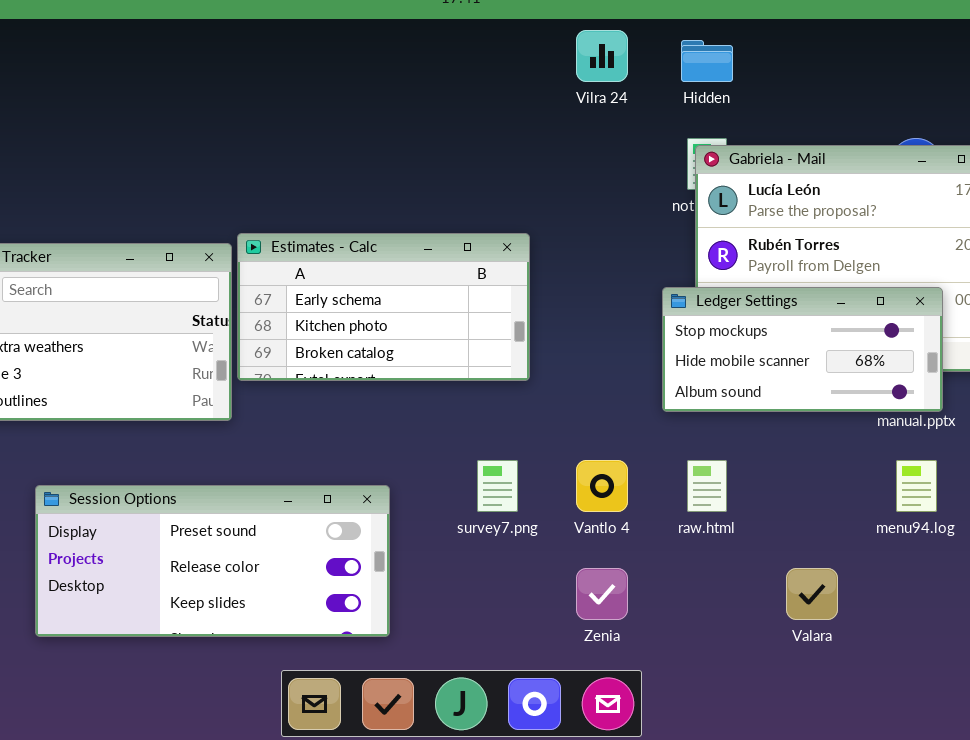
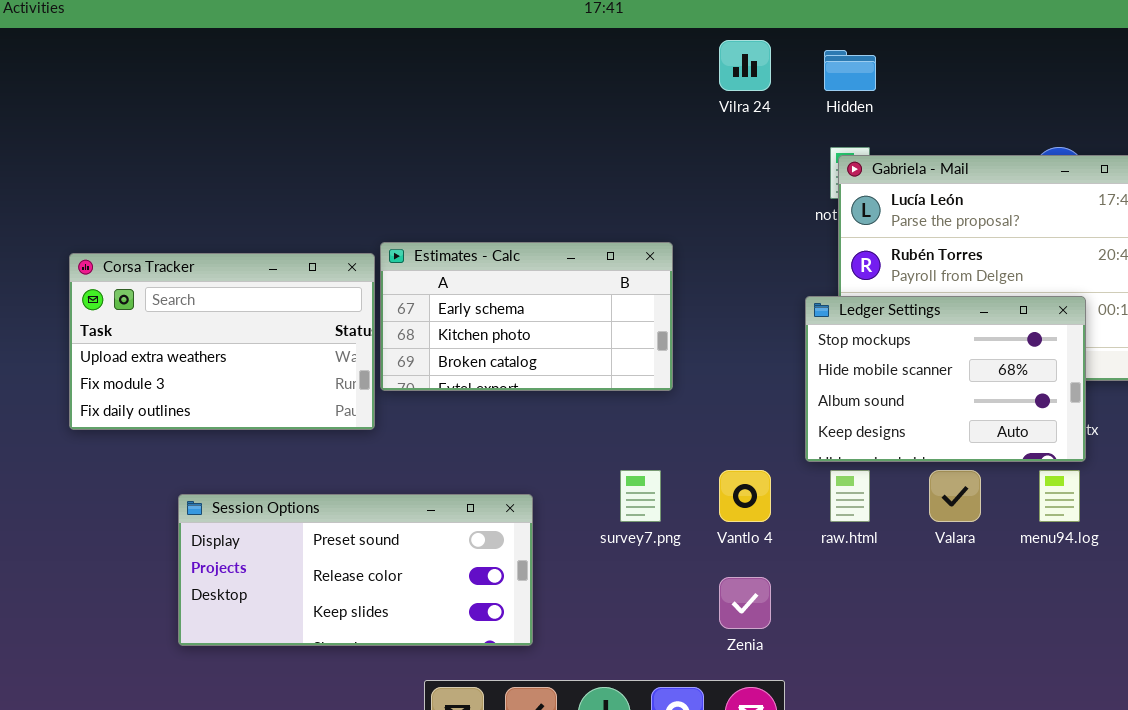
Ledger Settings: [662,287,943,412] -> [805,296,1086,462], resized
Valara: [786,568,838,620] -> [929,470,981,522], moved

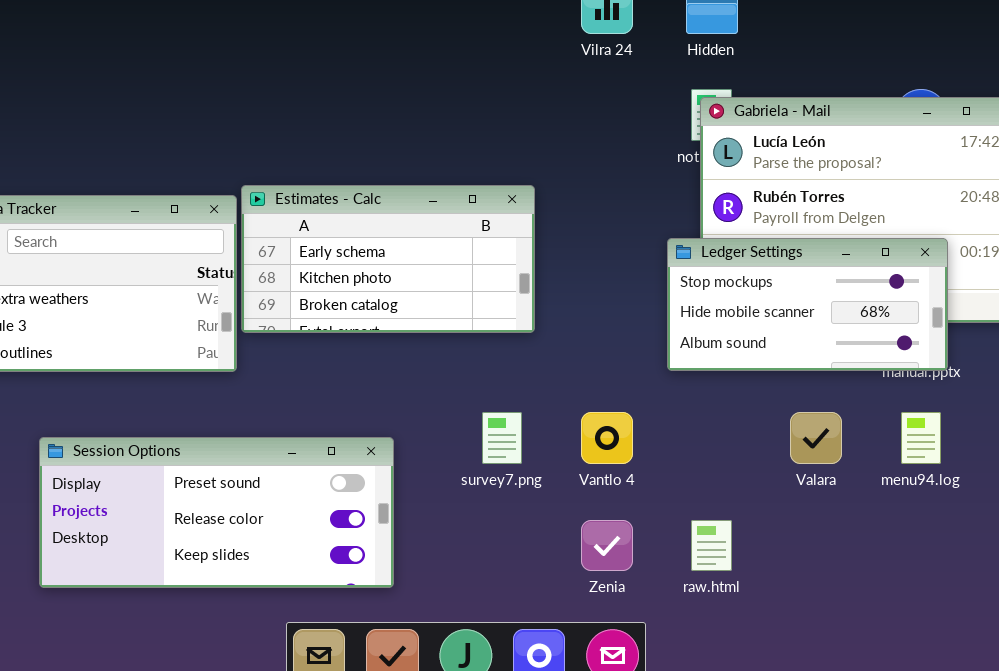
Ledger Settings: [805,296,1086,462] -> [667,238,948,371], resized
raw.html: [830,470,870,522] -> [691,520,732,571], moved

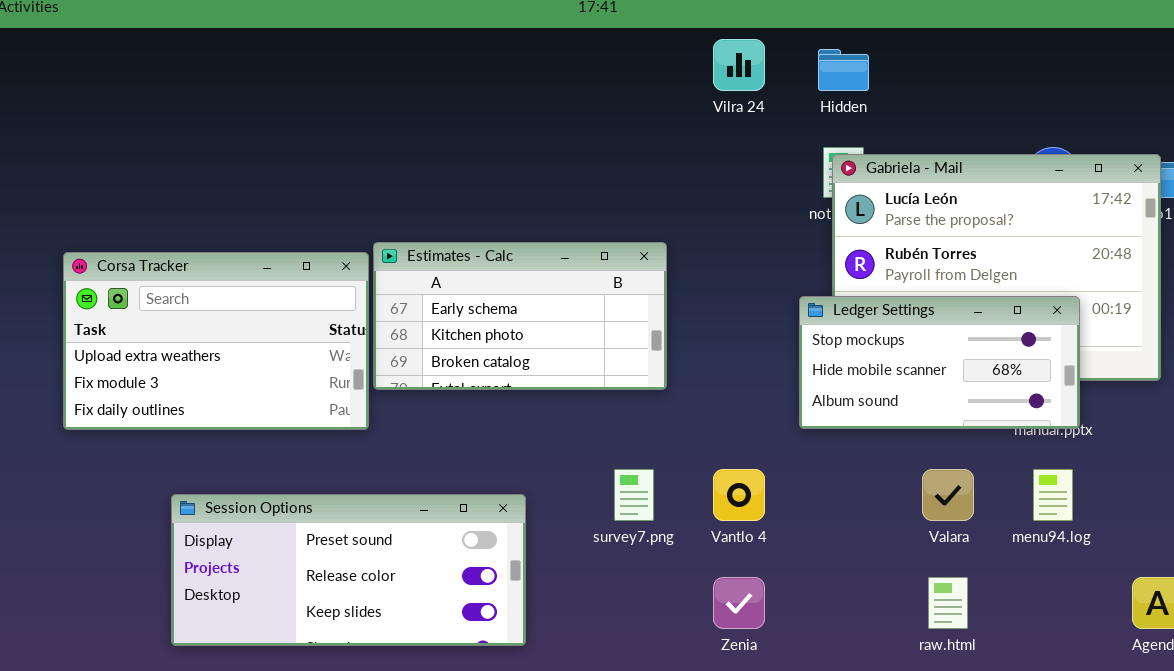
raw.html: [691,520,732,571] -> [928,577,968,629], moved

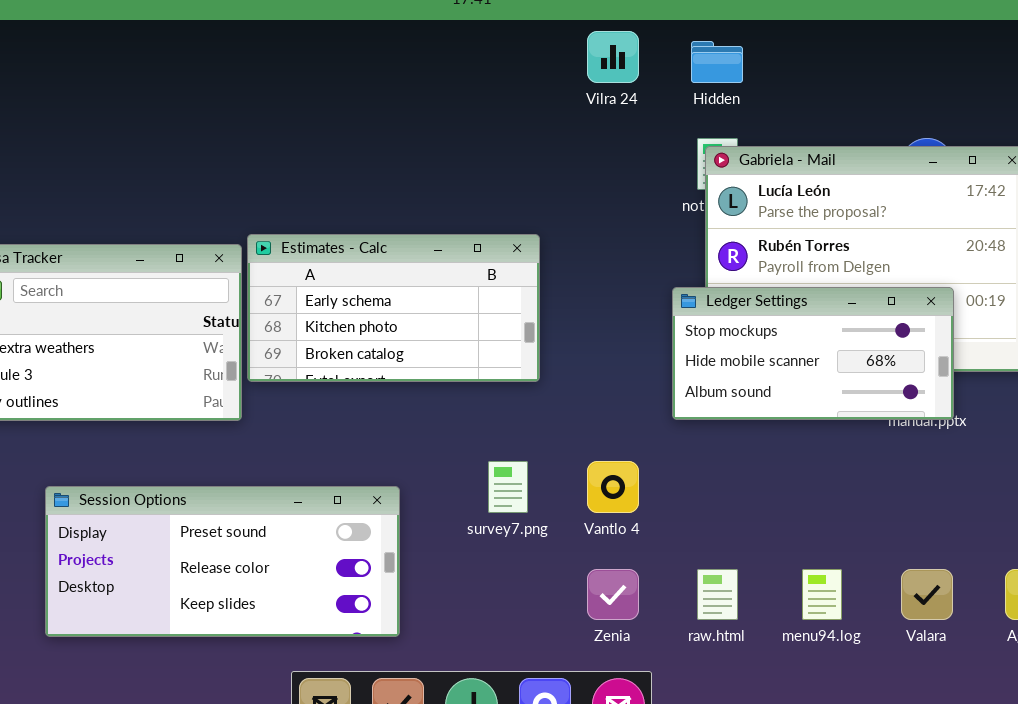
Valara: [922,469,974,521] -> [901,569,953,620], moved
menu94.log: [1033,469,1073,521] -> [802,569,842,620], moved
raw.html: [928,577,968,629] -> [697,569,738,620], moved

